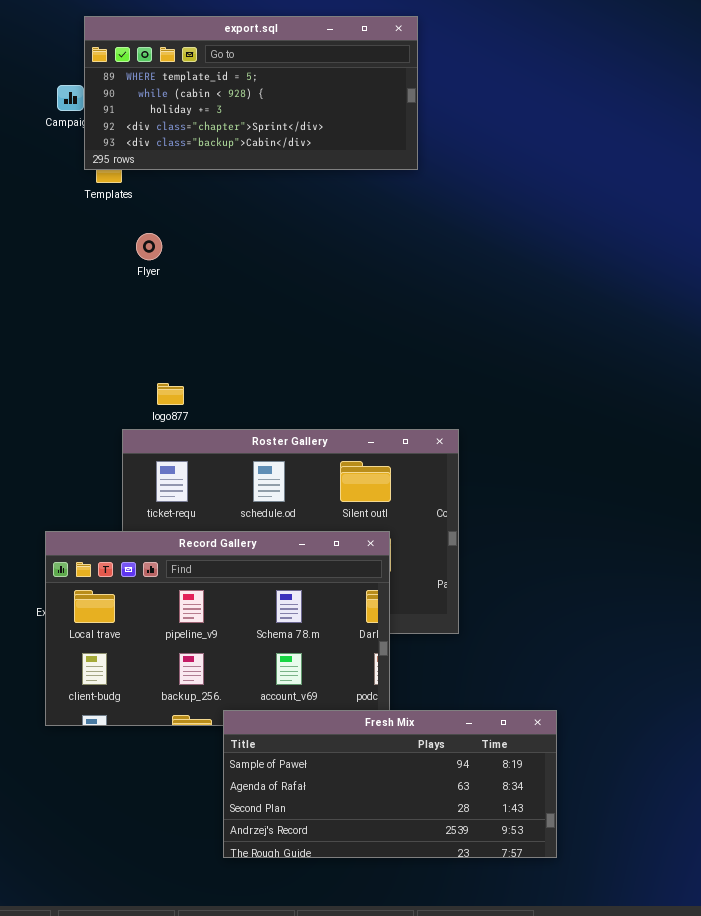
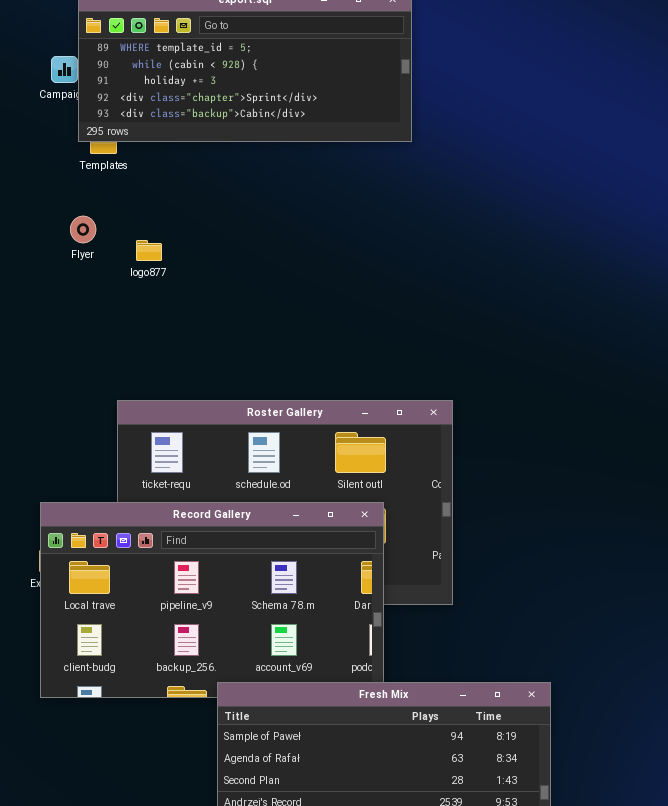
Flyer: [136,233,162,260] -> [70,216,96,243], moved
logo877: [157,383,184,405] -> [136,240,162,261], moved

